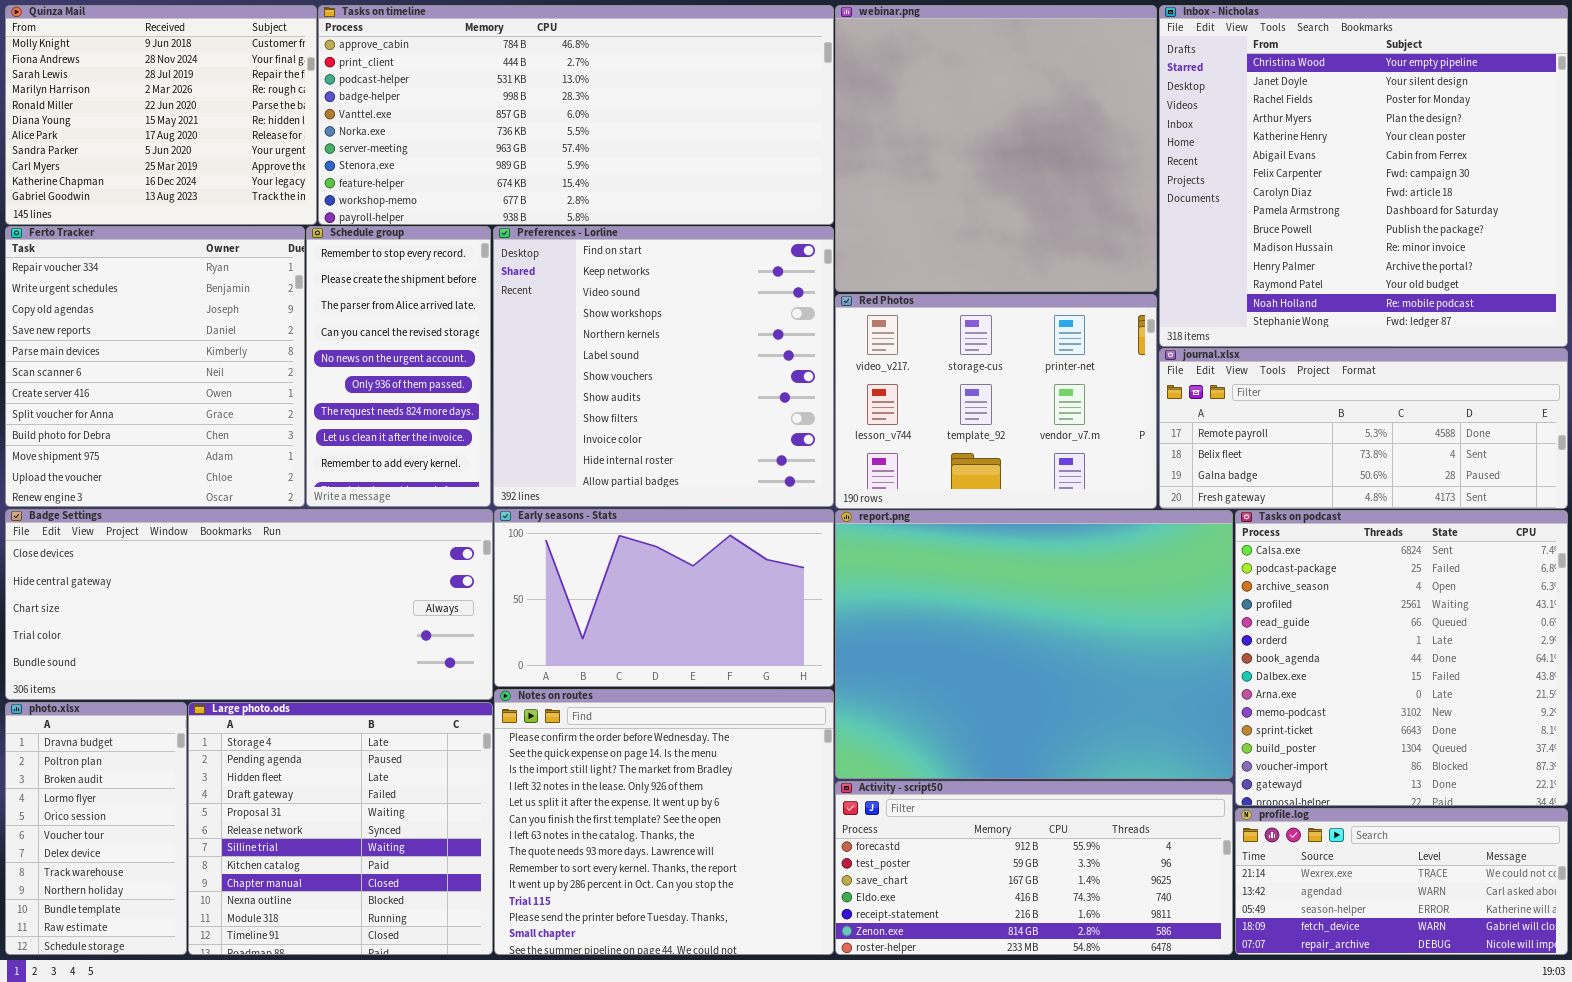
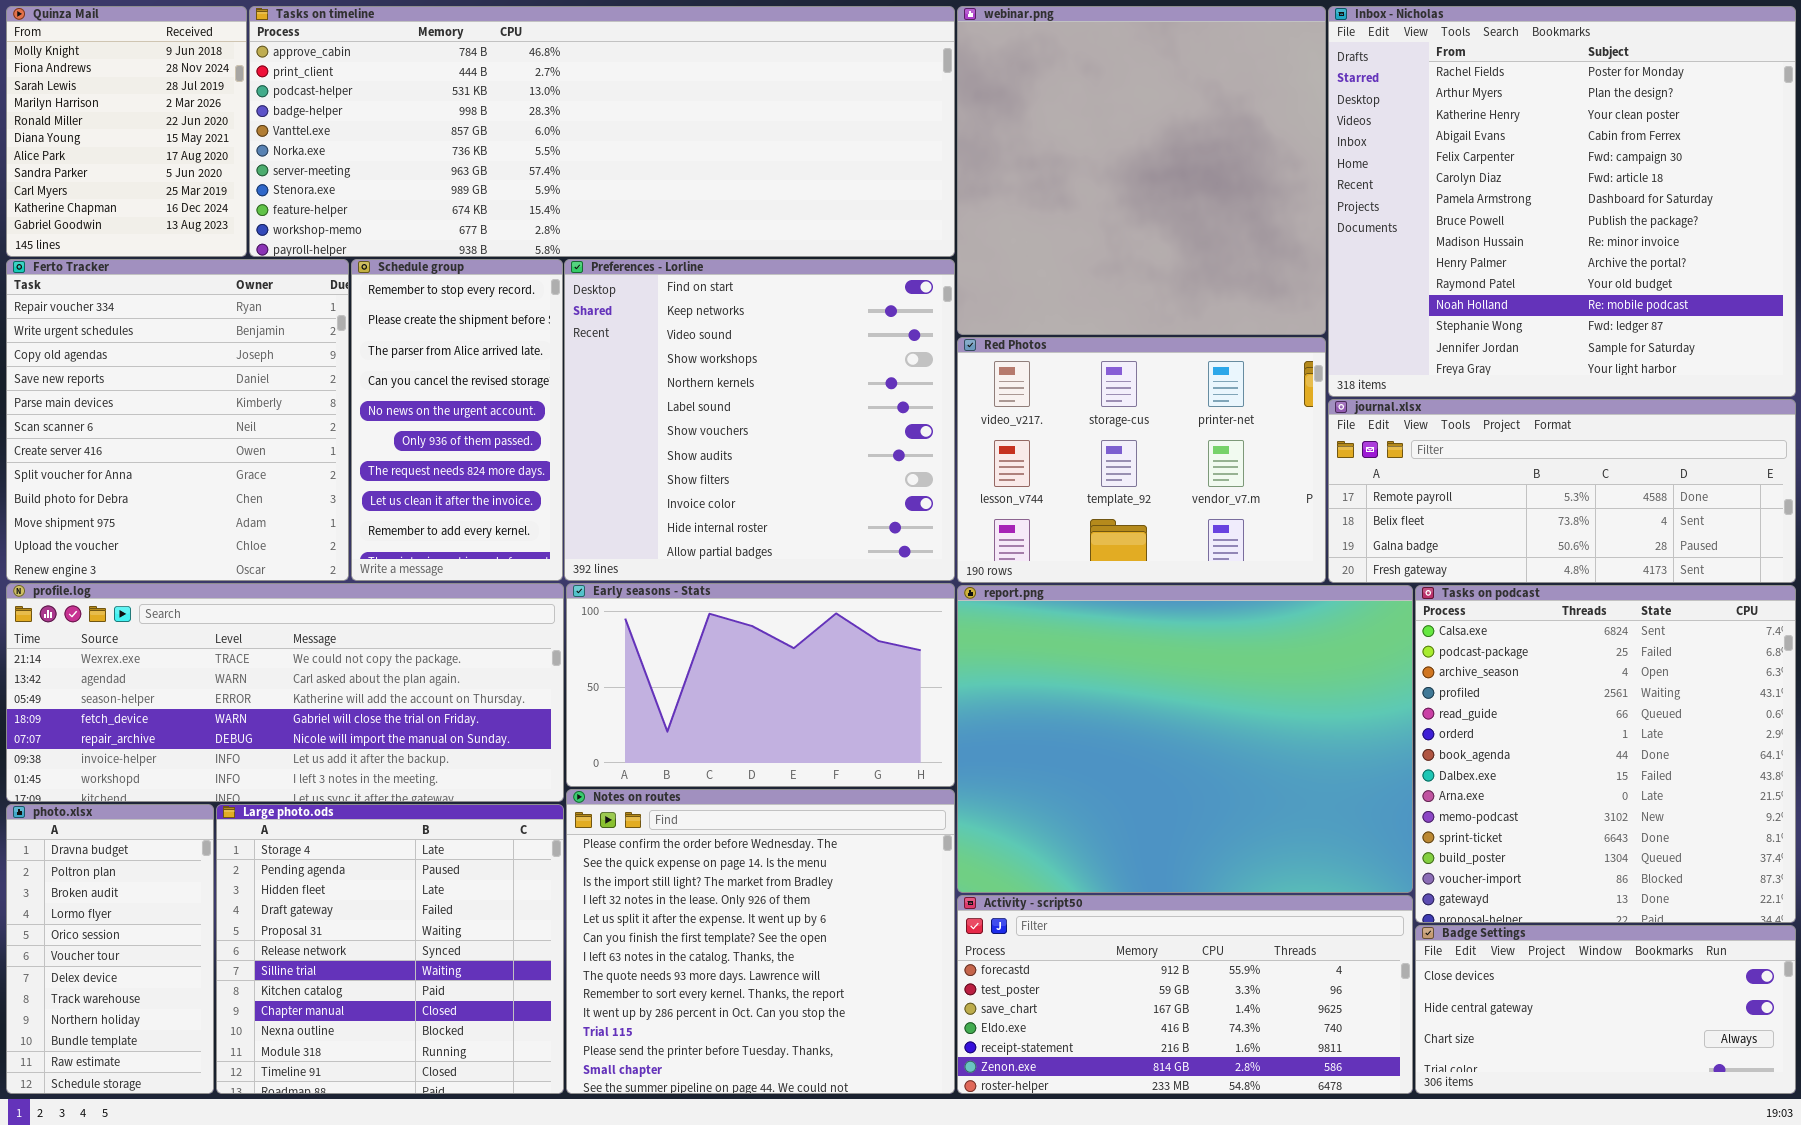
Quinza Mail: [5,5,317,225] -> [6,6,247,257], resized
Tasks on timeline: [318,5,834,225] -> [249,6,955,257], resized
Inbox - Nicholas: [1159,5,1568,347] -> [1328,6,1796,397], scrolled down 2 rows
Badge Settings: [5,509,493,700] -> [1415,925,1796,1094], moved, resized
profile.log: [1235,808,1568,955] -> [6,583,564,802], moved, resized

